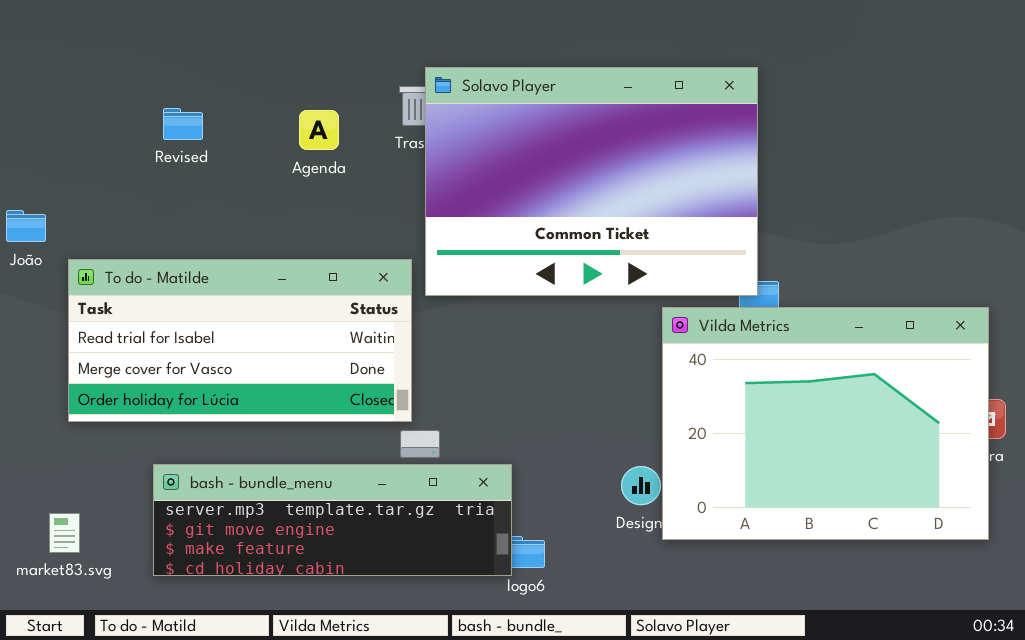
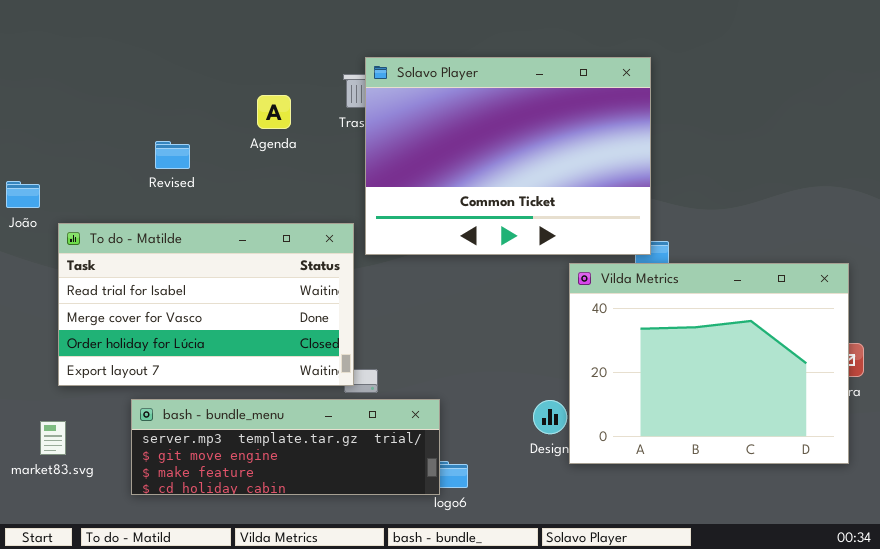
Revised: [163,108,203,140] -> [155,141,190,169], moved
To do - Matilde: [68,259,412,422] -> [58,223,354,386], resized
market83.svg: [49,513,80,553] -> [40,421,66,455], moved

